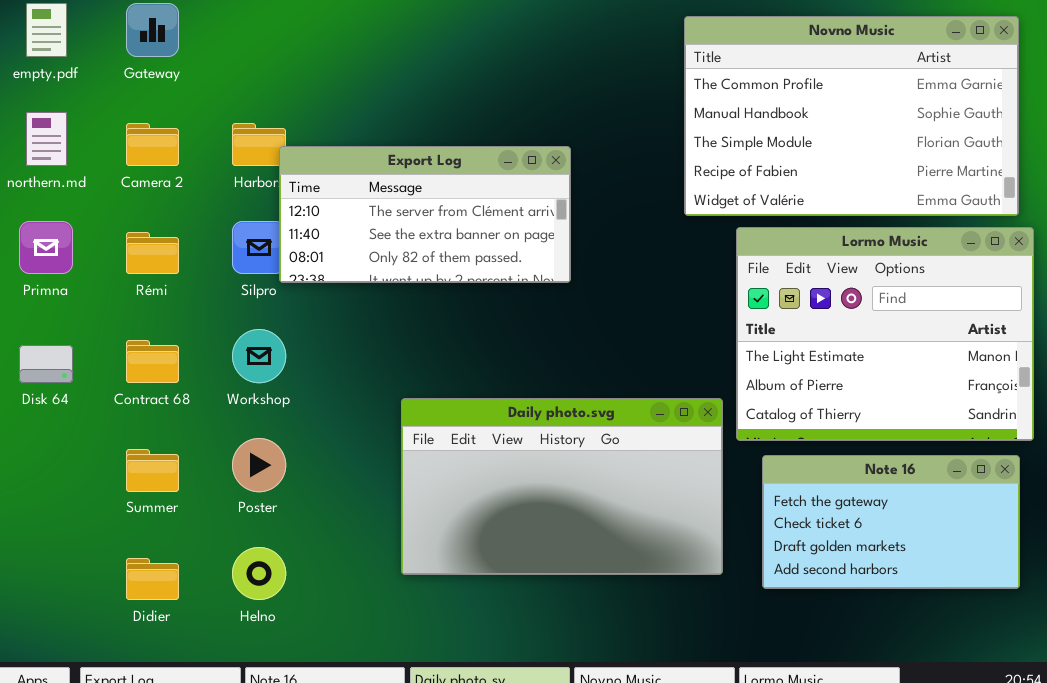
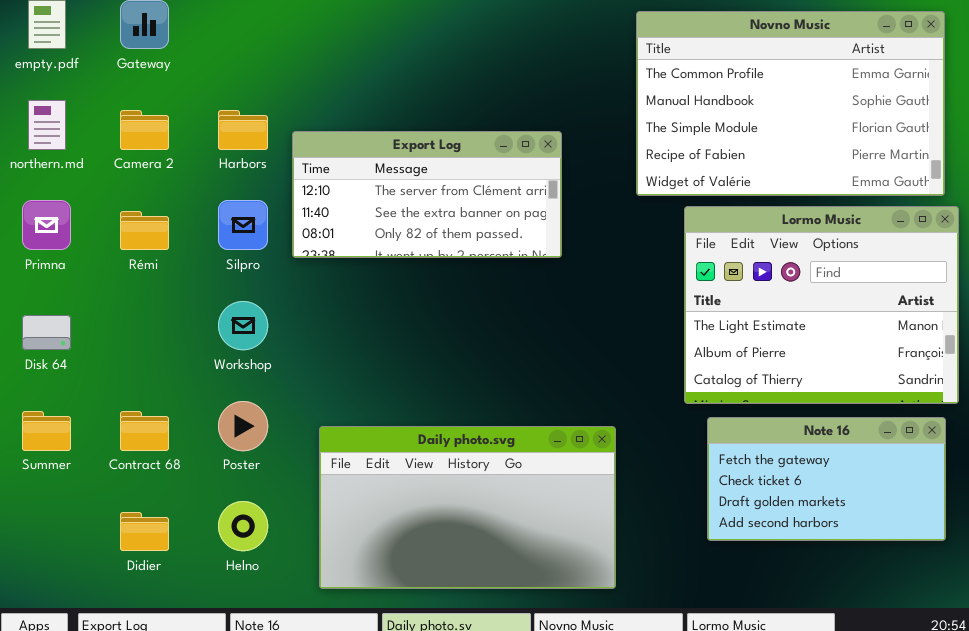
Export Log: [279,146,571,283] -> [292,131,562,258], moved
Contract 68: [126,340,179,383] -> [120,411,169,451], moved
Daily photo.svg: [401,398,723,575] -> [319,426,616,589], moved
Summer: [126,449,179,492] -> [22,411,71,451], moved

